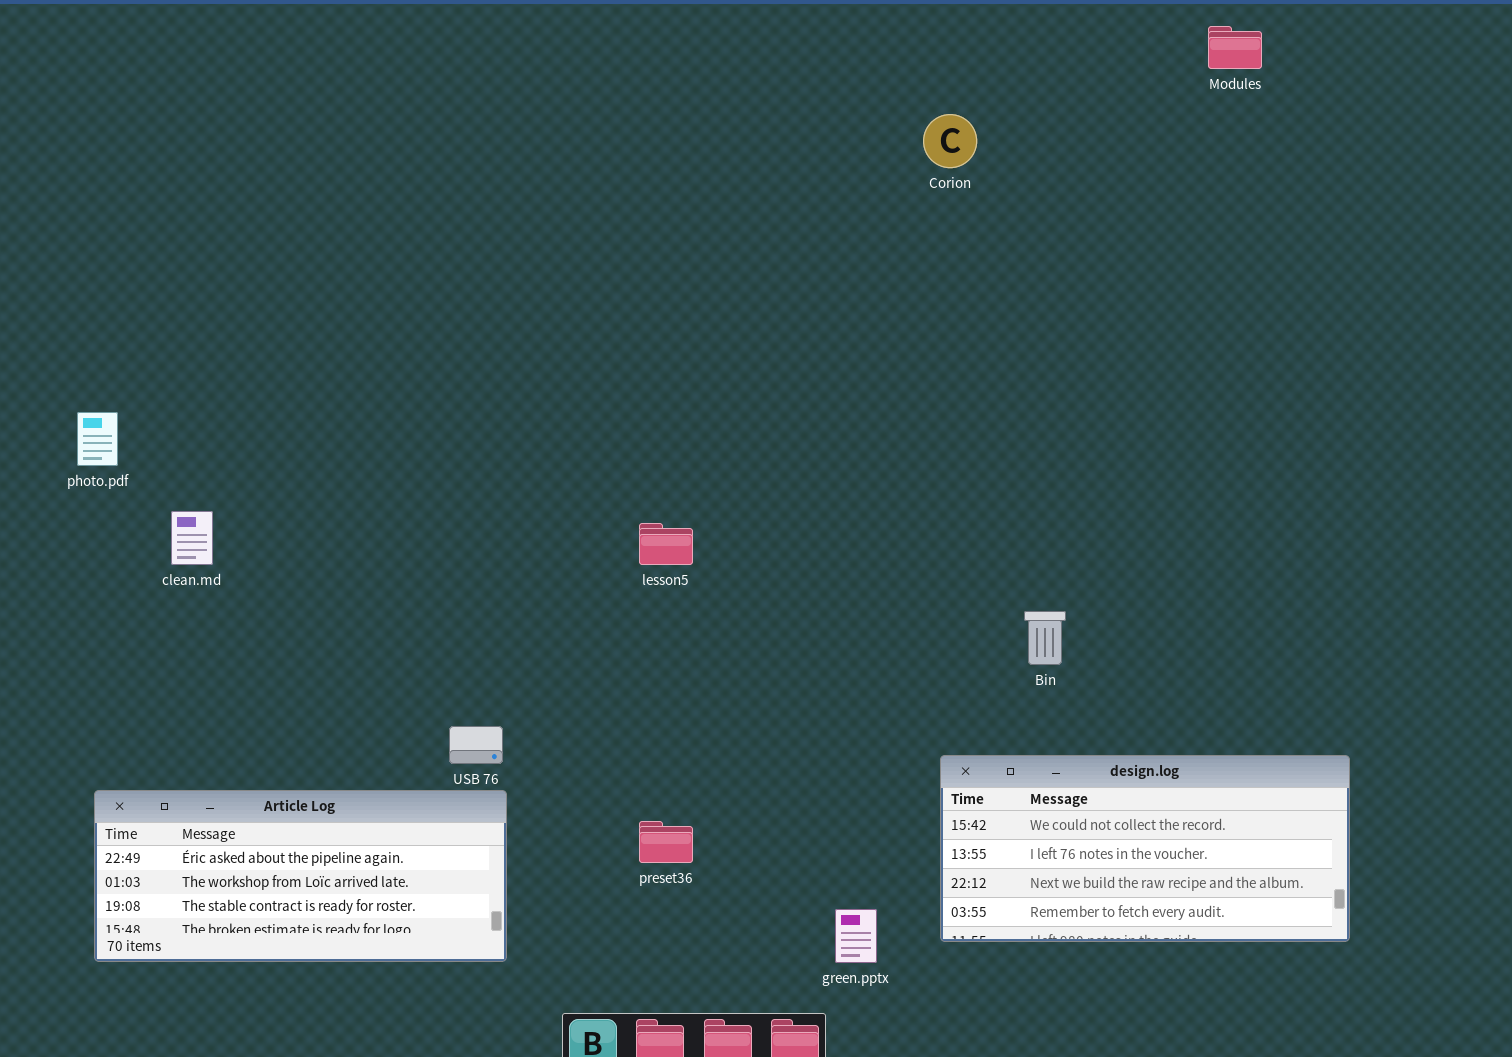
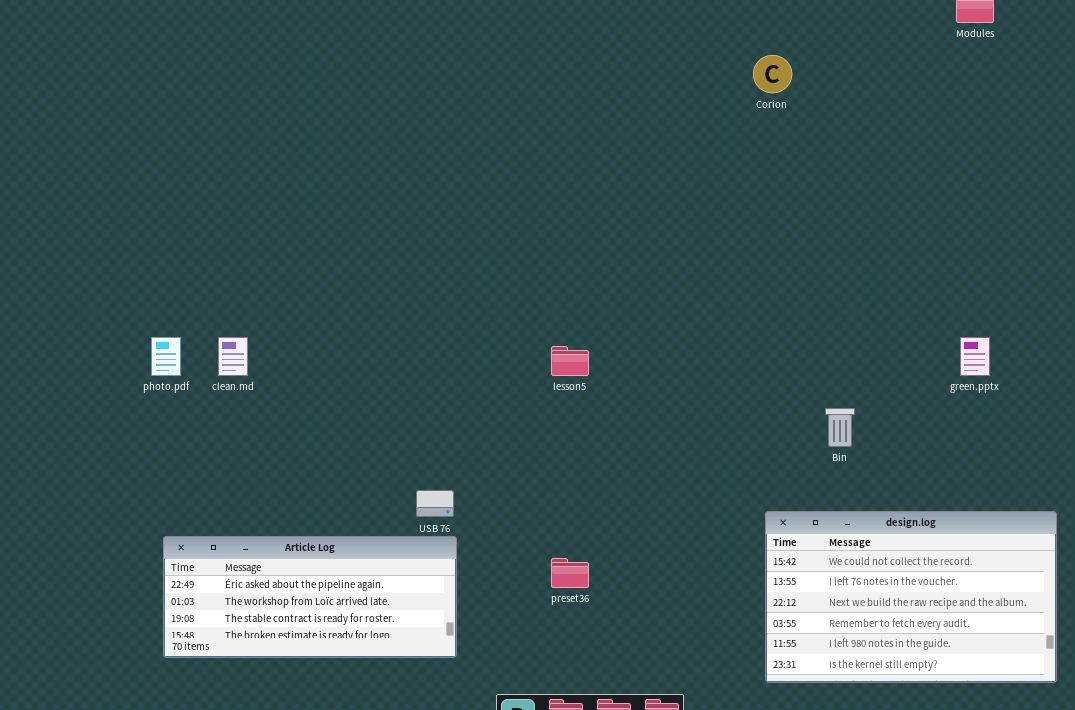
photo.pdf: [77,412,118,466] -> [151,337,181,376], moved
design.log: [940,755,1350,942] -> [765,511,1057,683], resized
green.pptx: [835,909,877,963] -> [960,337,990,376], moved

